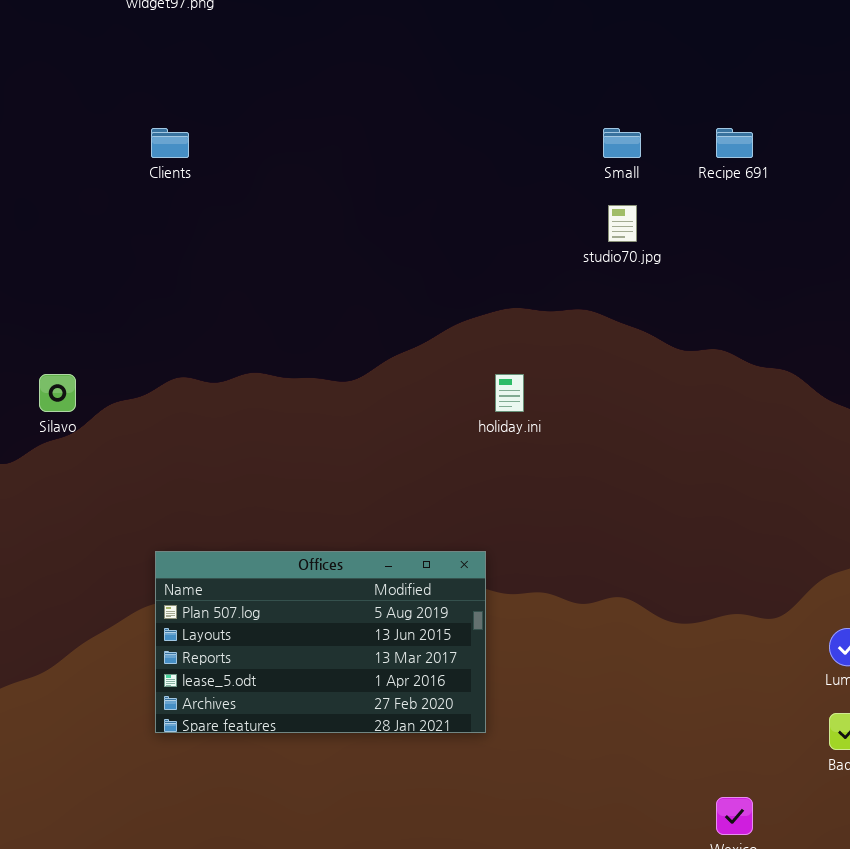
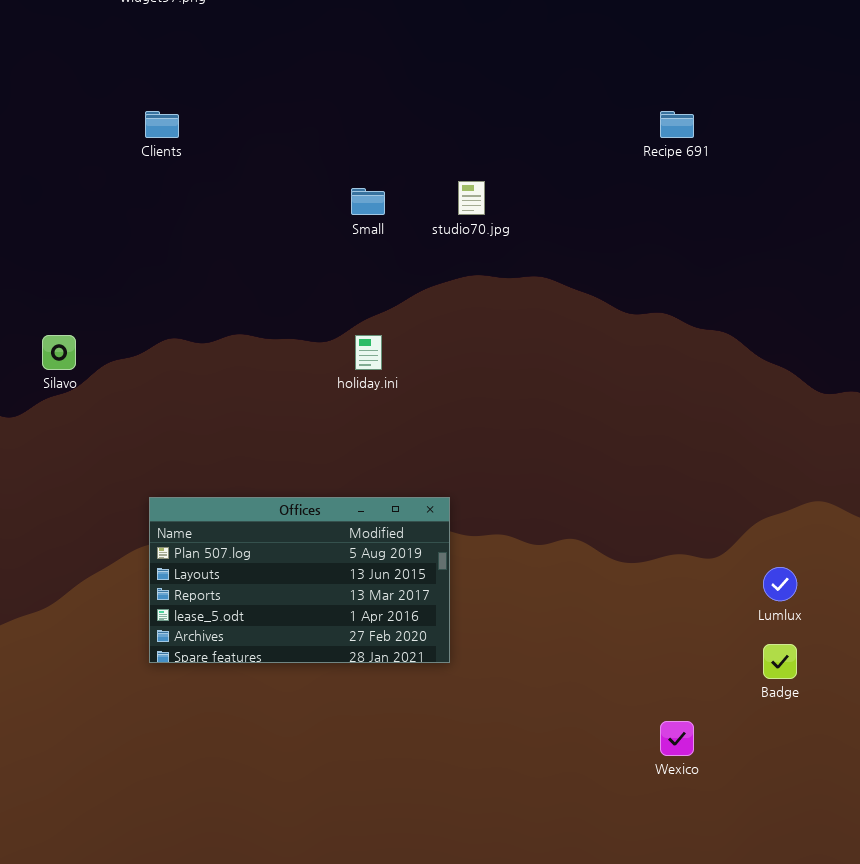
Small: [603,128,641,158] -> [351,188,385,215], moved
studio70.jpg: [608,205,637,242] -> [458,181,485,215], moved
holiday.ini: [495,374,524,412] -> [355,335,382,370], moved

